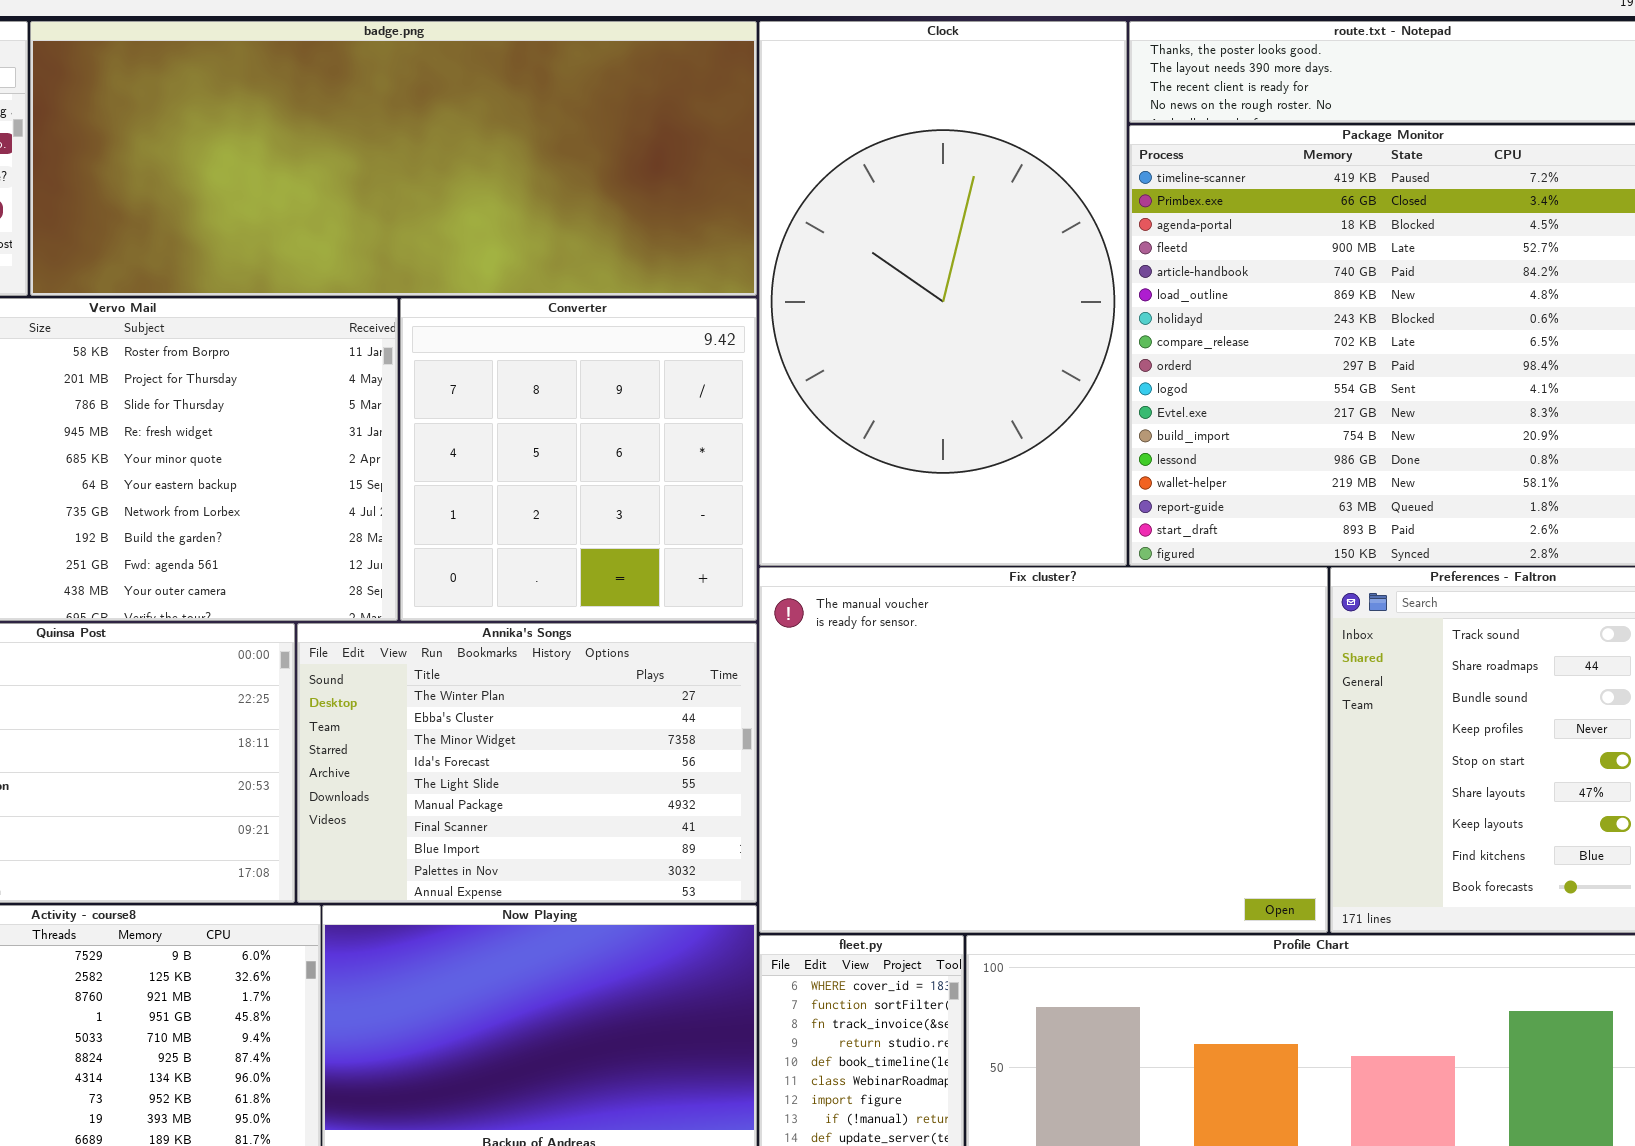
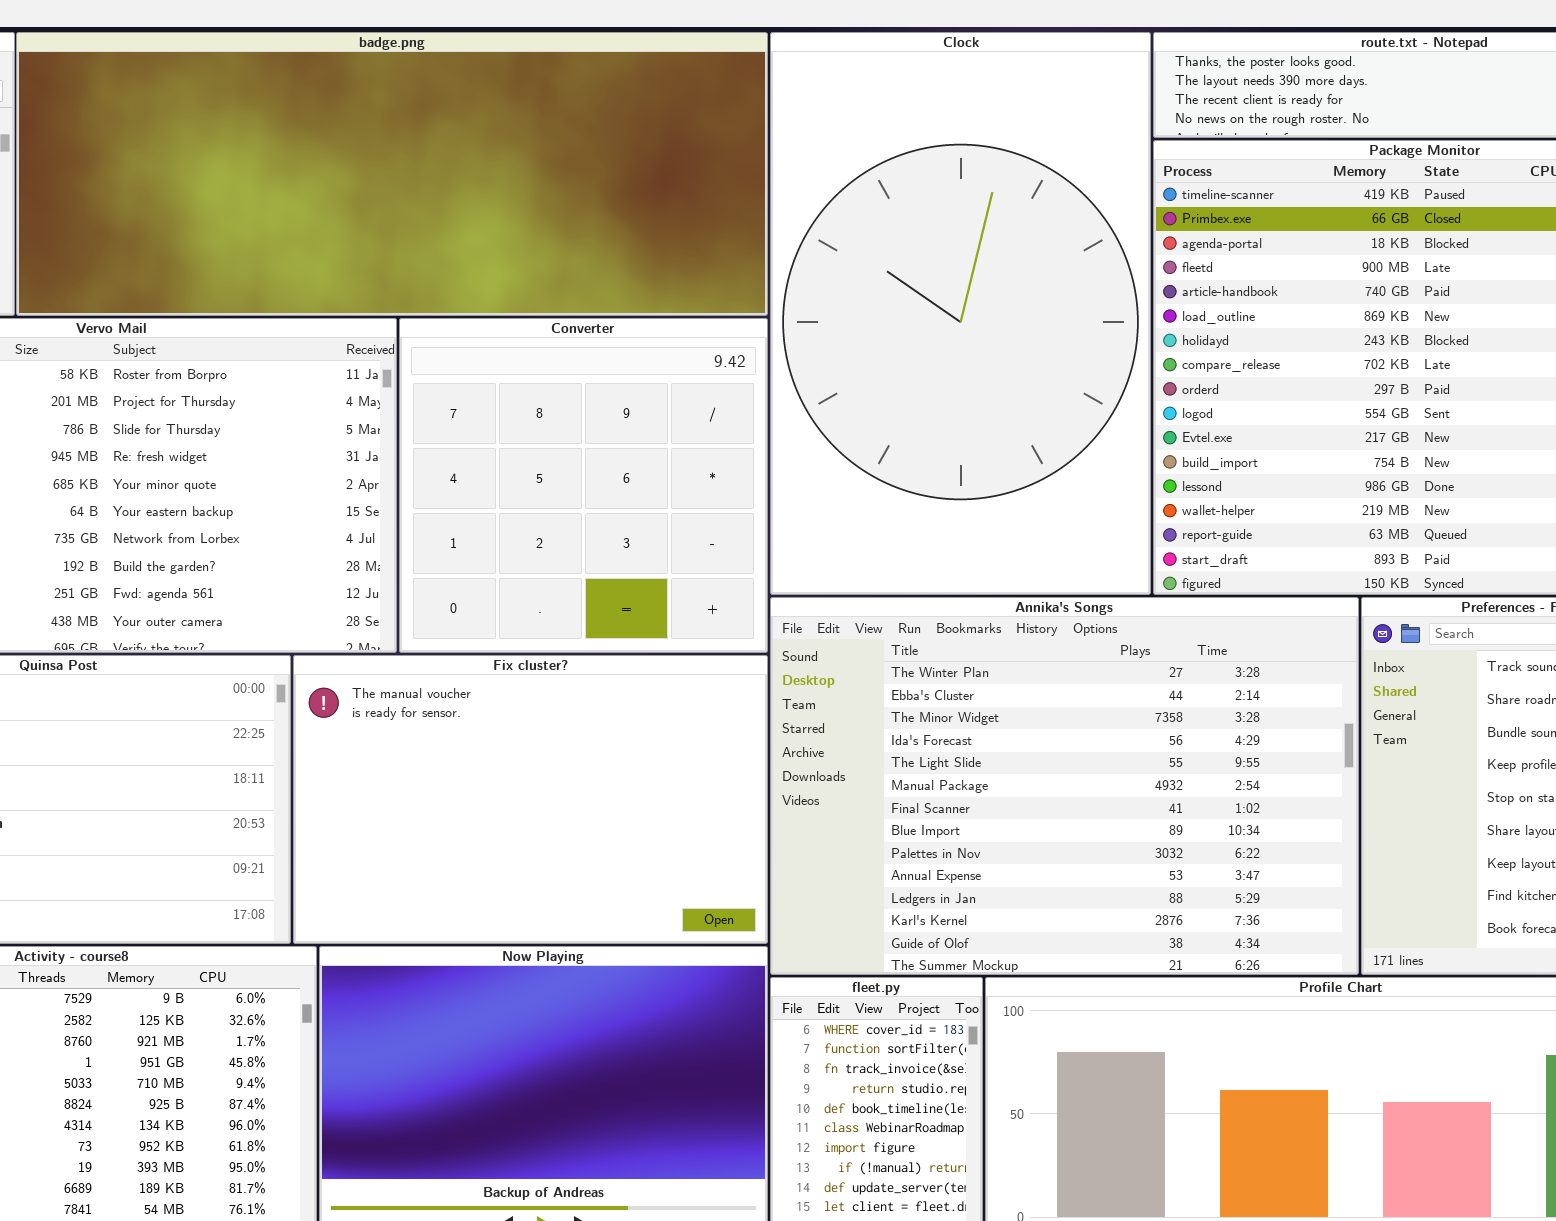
Fix cluster?: [759,567,1328,933] -> [293,655,768,944], moved, resized
Annika's Songs: [297,623,757,903] -> [770,597,1359,975], moved, resized

